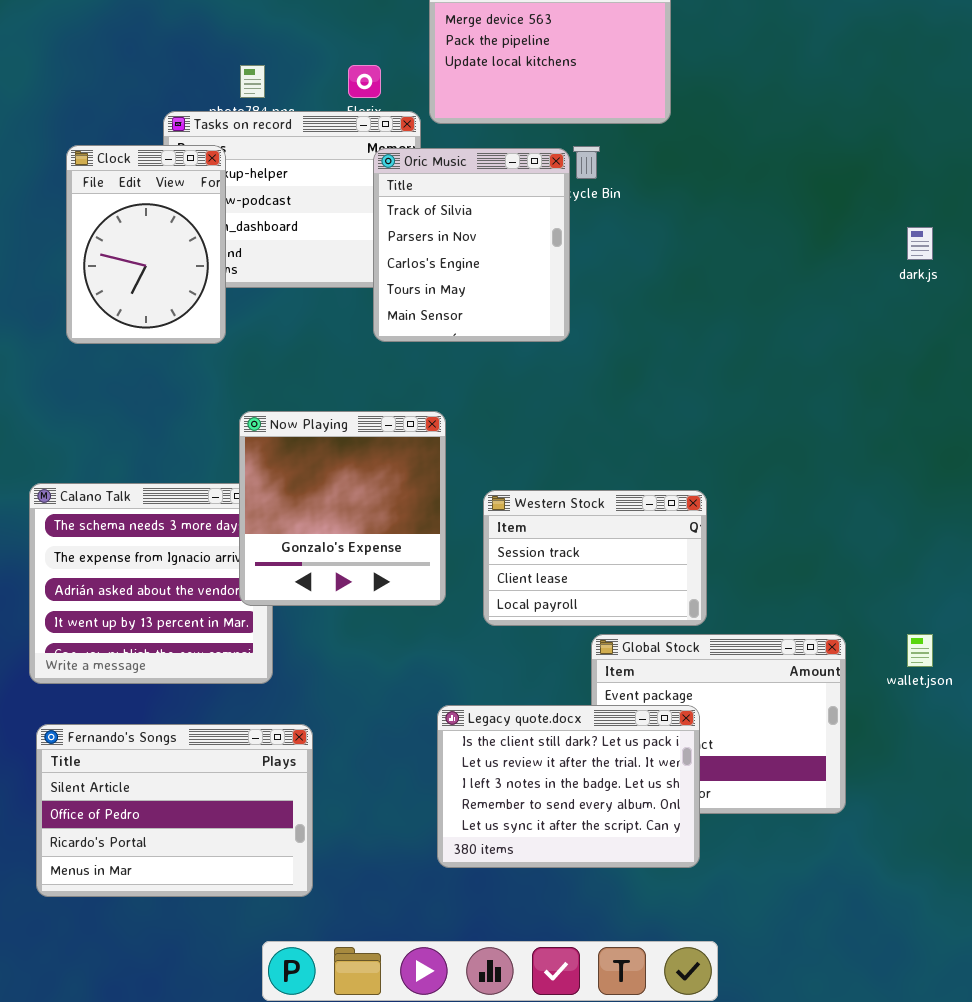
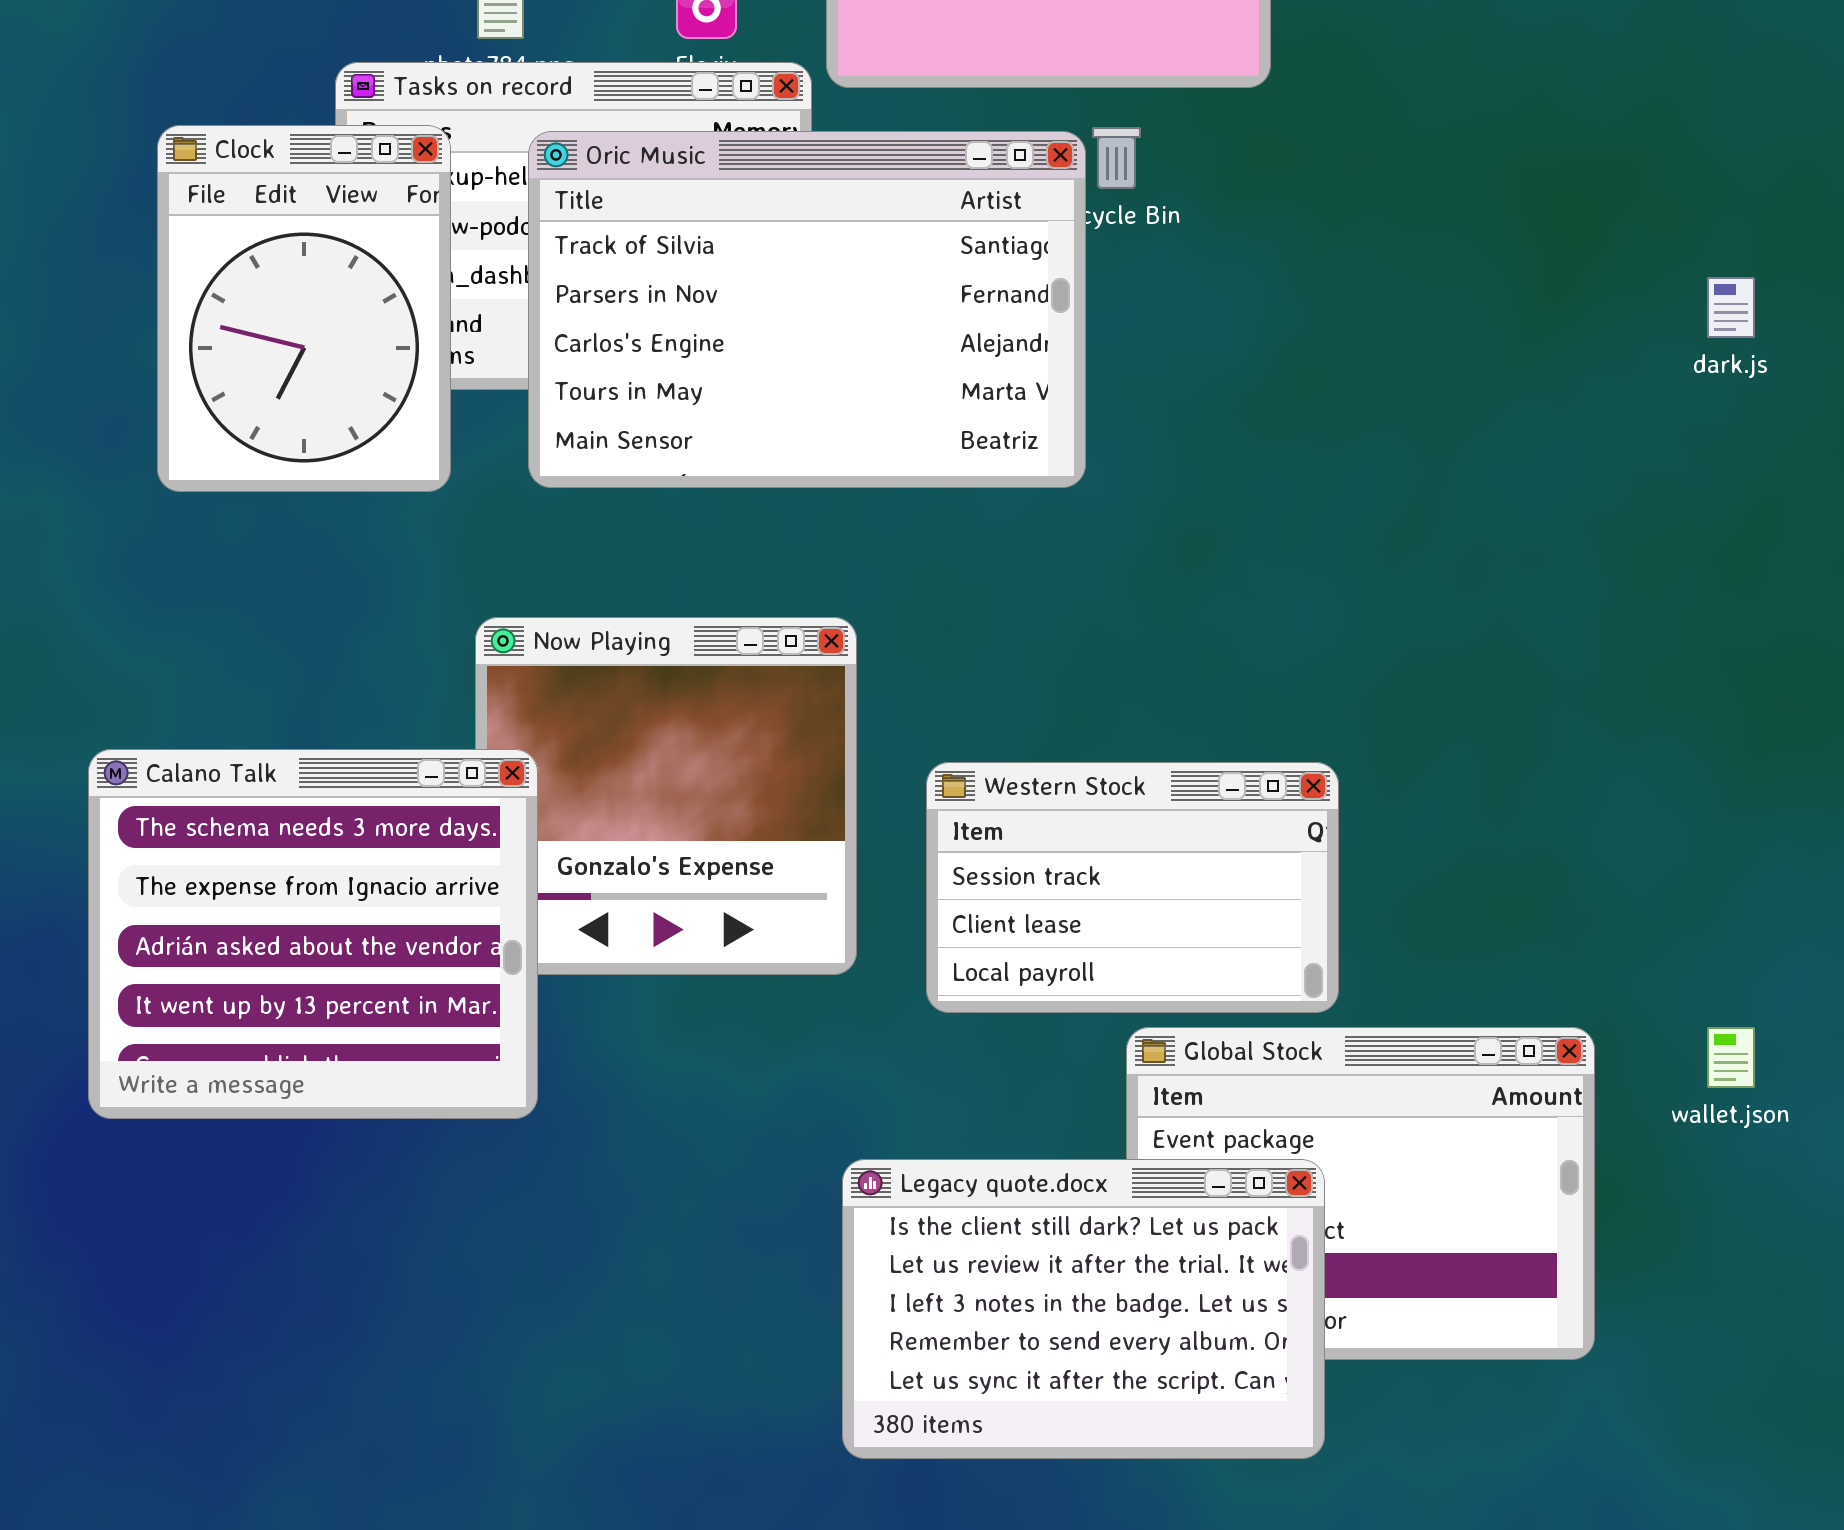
Oric Music: [373,148,570,342] -> [528,131,1086,488], resized
Calano Talk: [29,483,273,684] -> [88,749,538,1119], raised
Fernando's Songs: [36,724,313,897] -> none, closed

